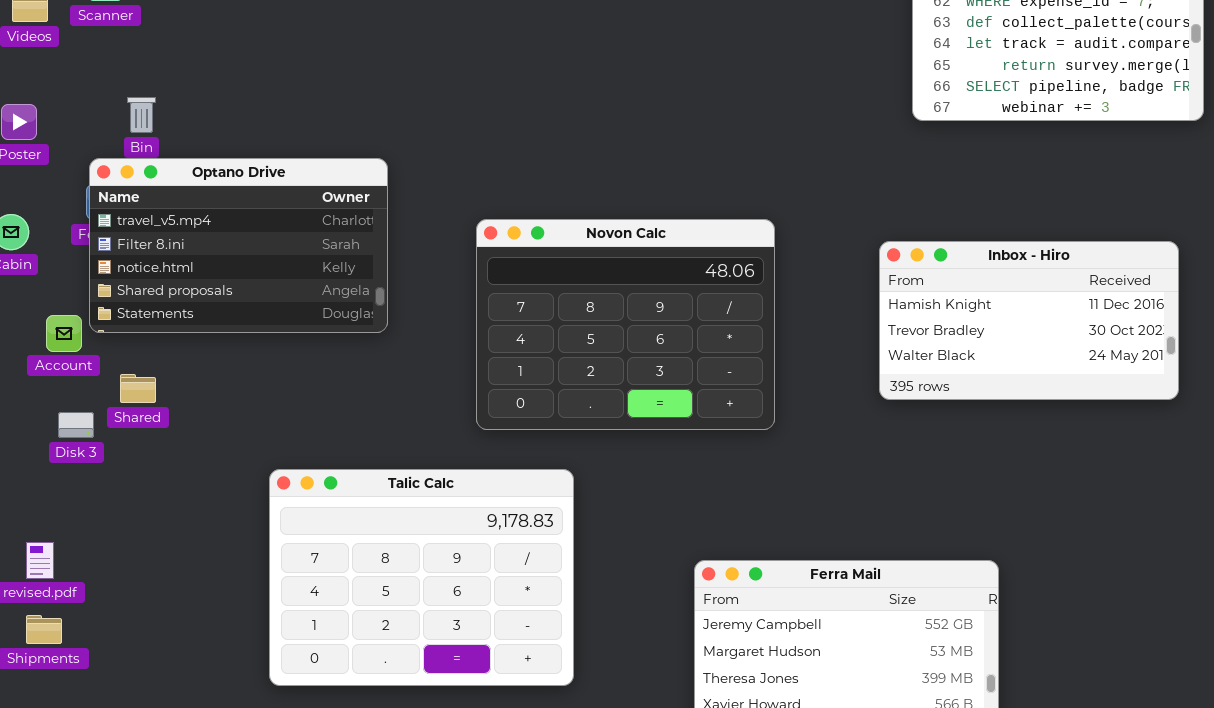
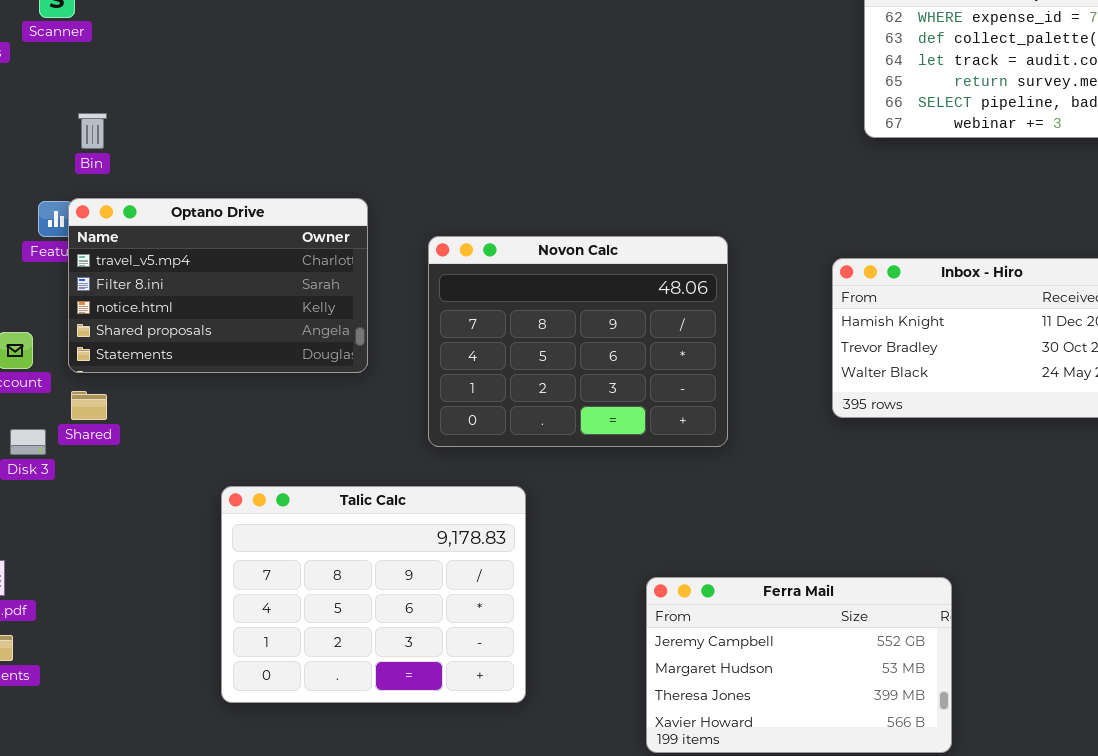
Optano Drive: [89,158,388,333] -> [68,198,368,373], moved

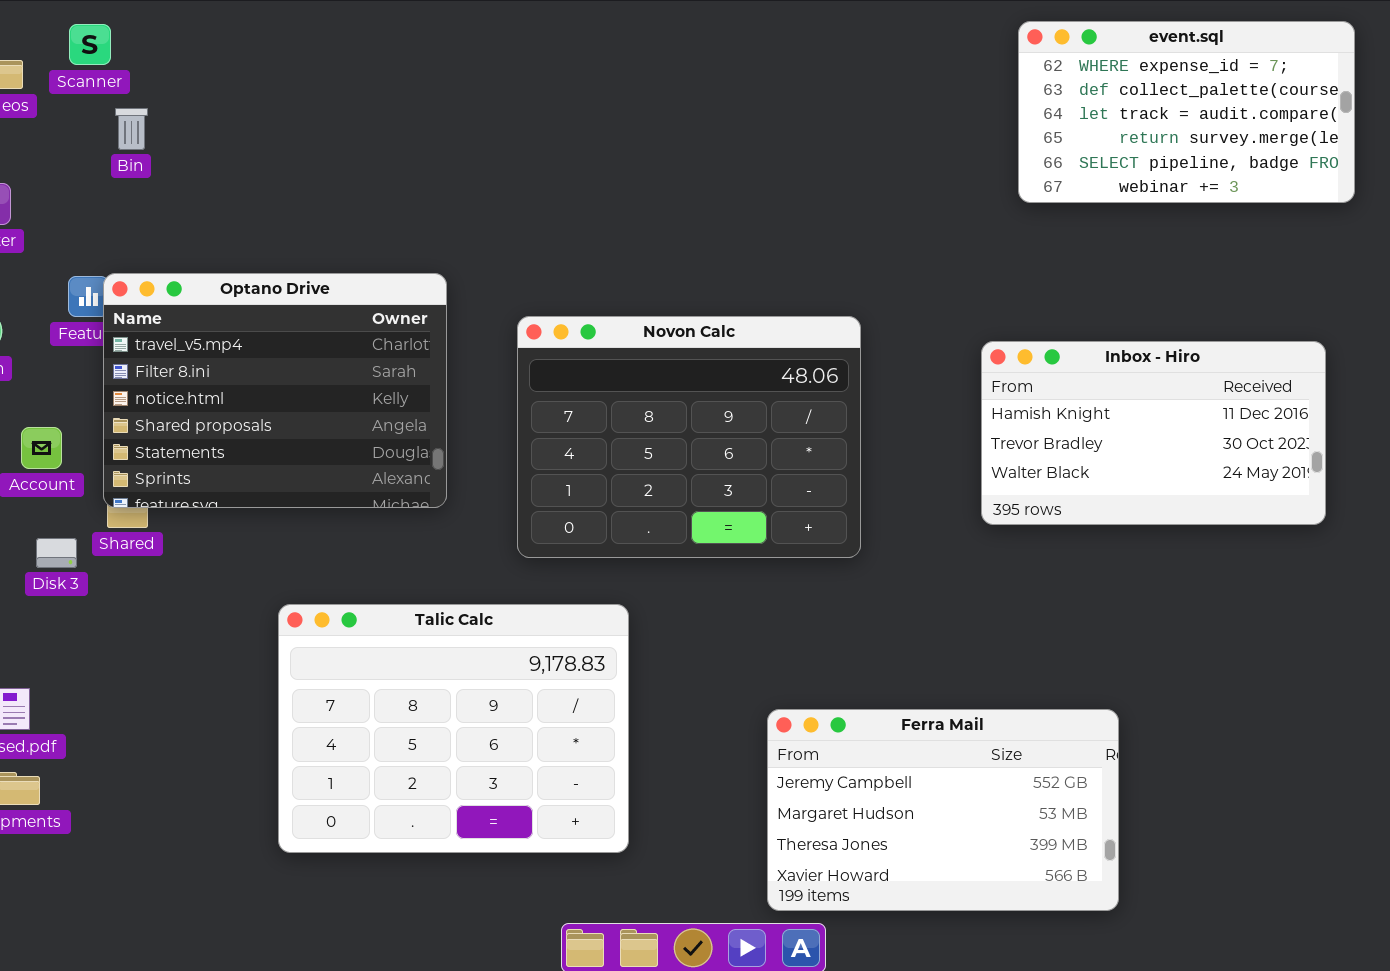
Bin: [78,113,107,149] -> [115,108,148,150], moved
Optano Drive: [68,198,368,373] -> [103,273,447,508], resized

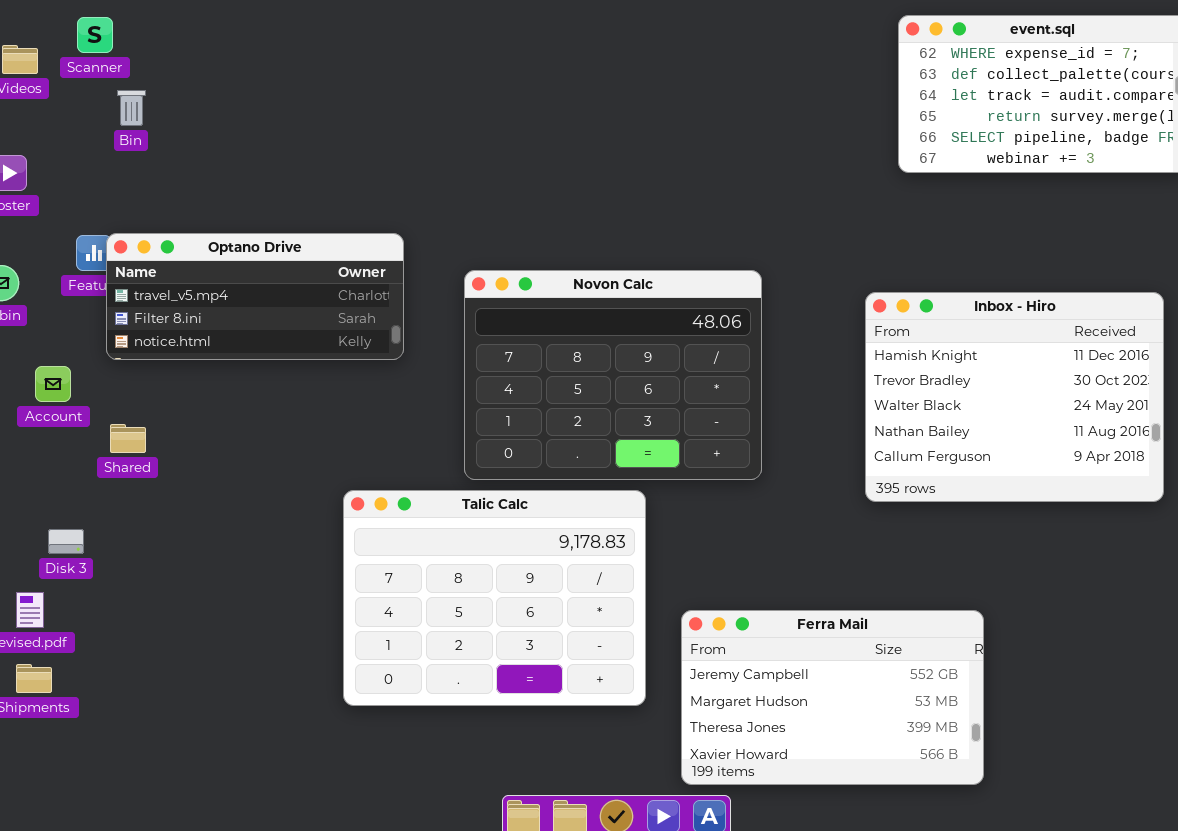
Optano Drive: [103,273,447,508] -> [106,233,404,360], resized
Inbox - Hiro: [981,341,1326,525] -> [865,292,1164,502], resized
Disk 3: [36,538,77,568] -> [48,529,84,554], moved
Talic Calc: [278,604,629,853] -> [343,490,646,706], moved

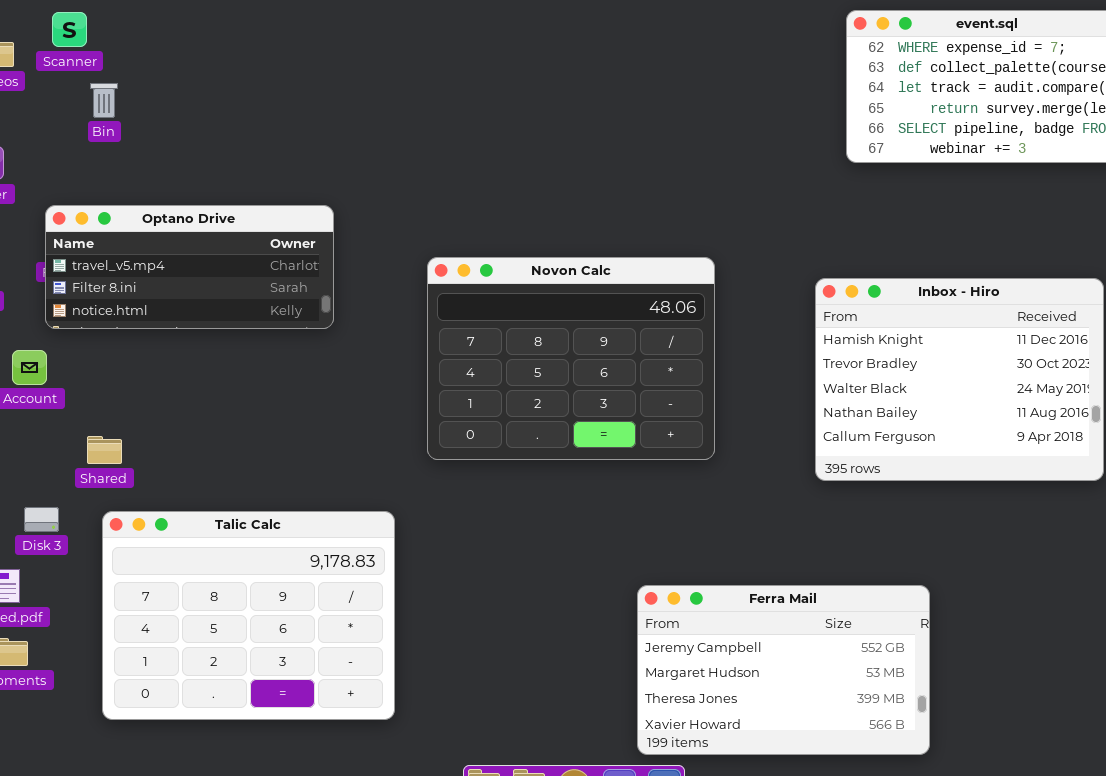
Optano Drive: [106,233,404,360] -> [45,205,334,329], moved
Shared: [110,424,146,453] -> [87,436,122,464], moved
Talic Calc: [343,490,646,706] -> [102,511,395,720], moved

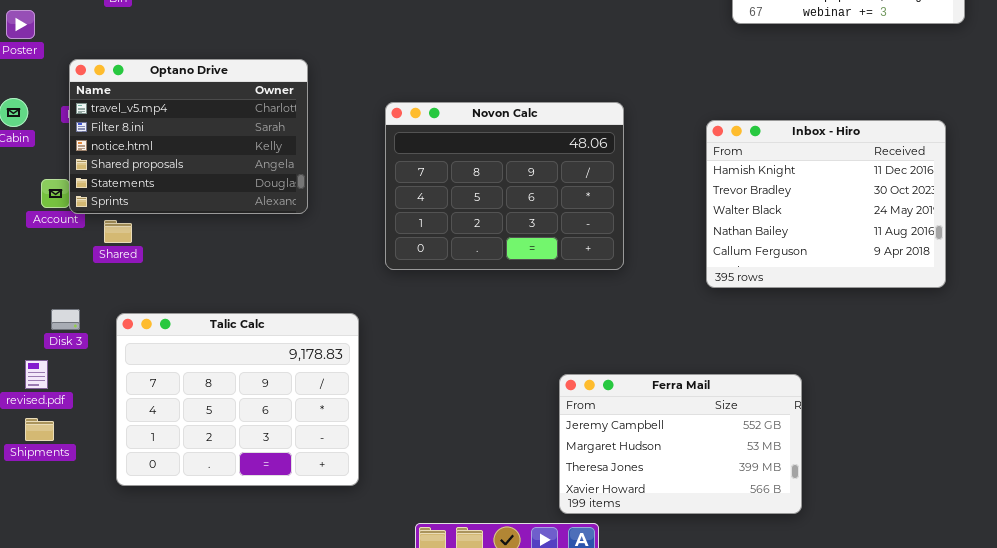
Optano Drive: [45,205,334,329] -> [69,59,308,214], resized
Shared: [87,436,122,464] -> [104,220,132,243], moved

